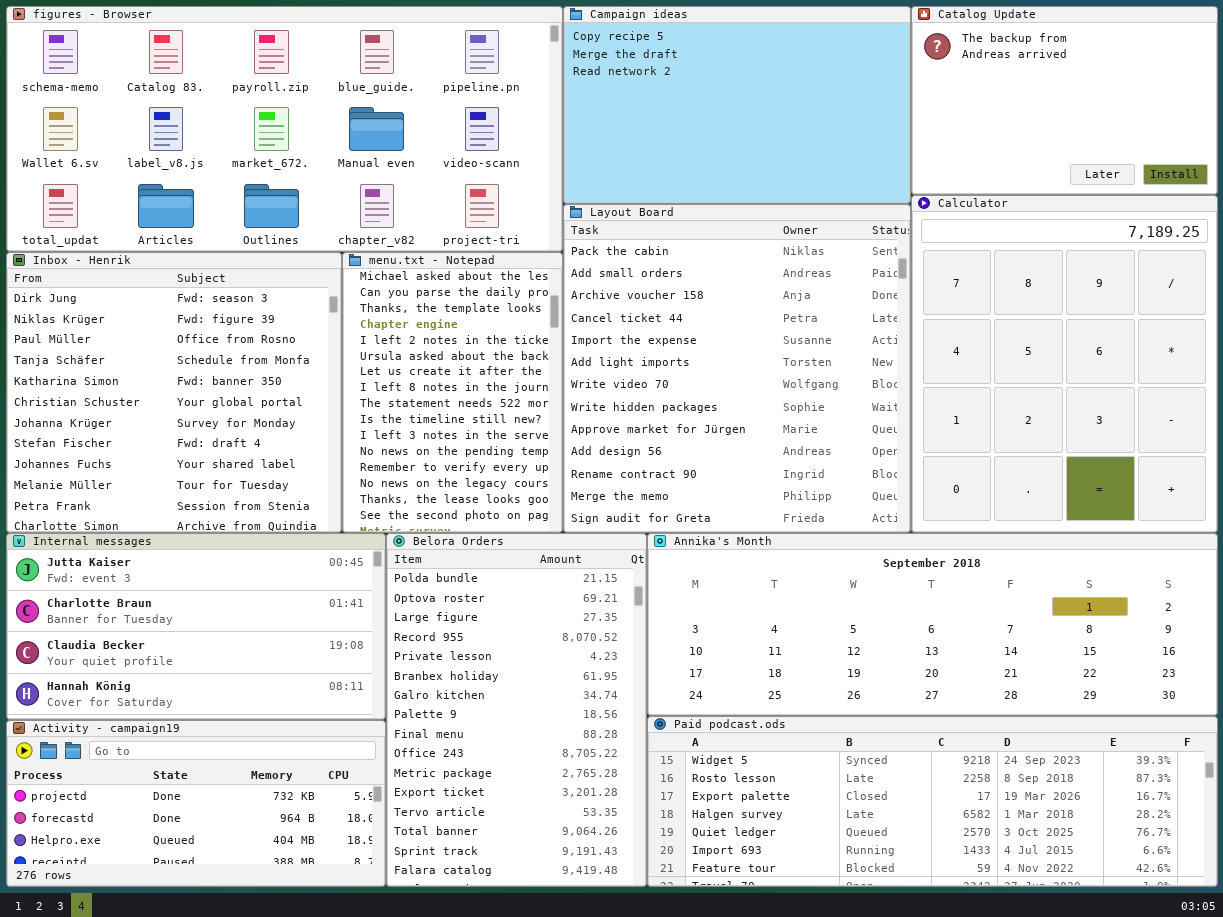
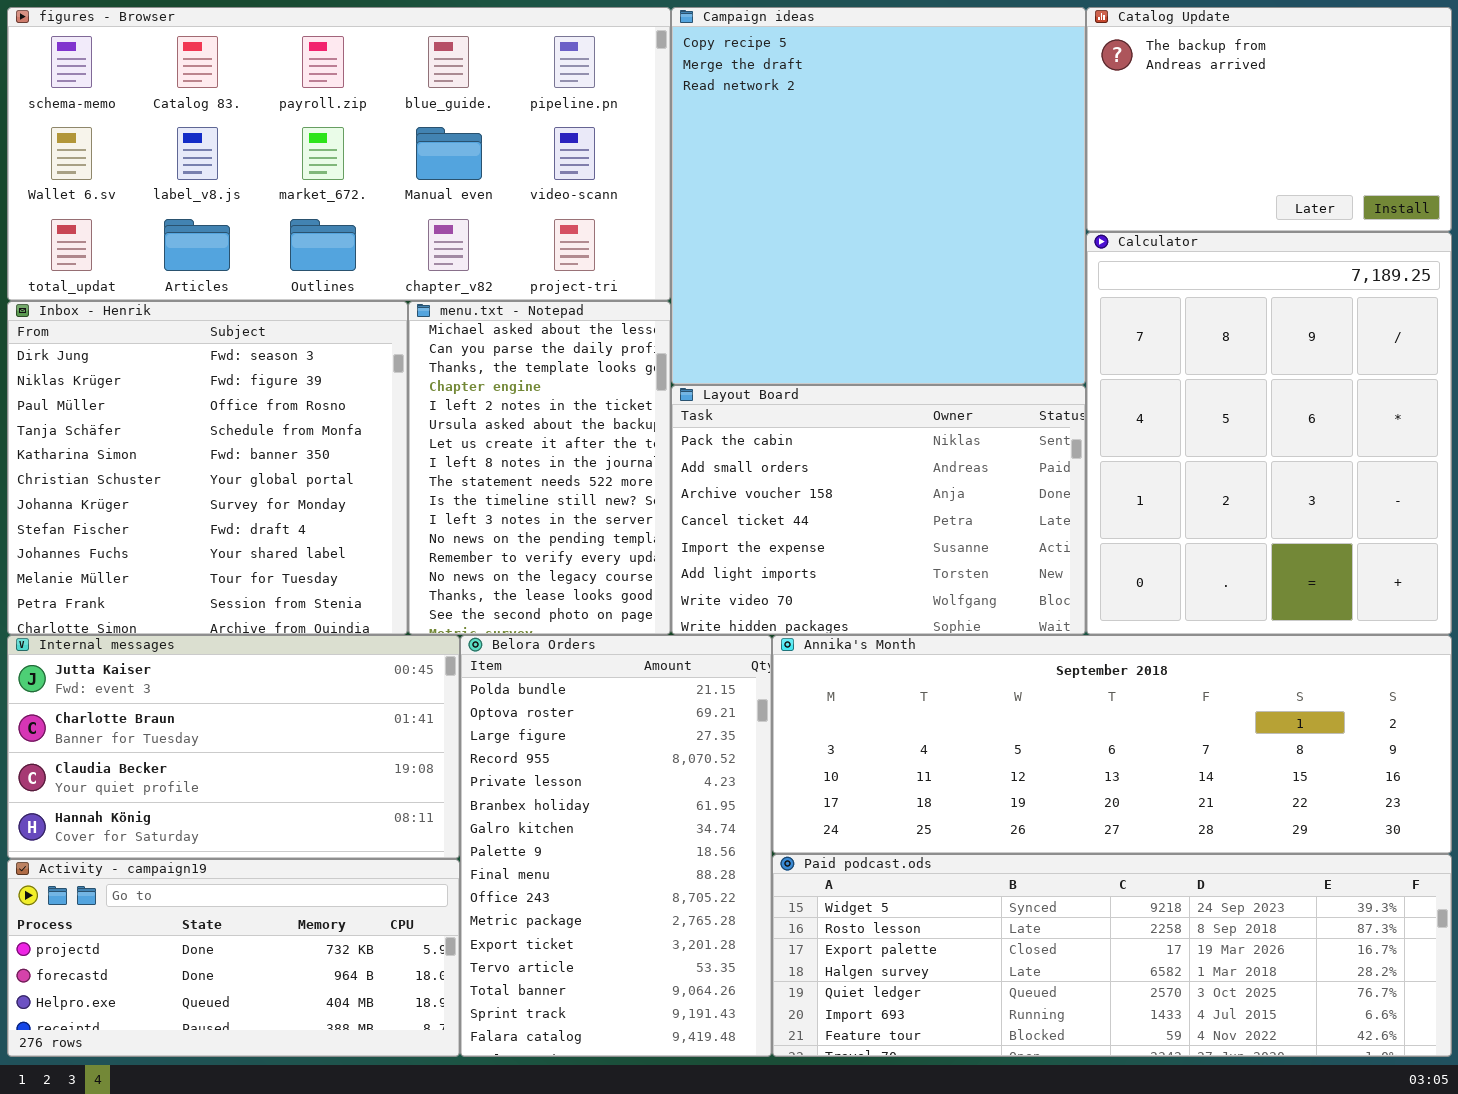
Campaign ideas: [563,6,911,204] -> [671,7,1086,385], resized
Layout Board: [563,204,911,533] -> [671,385,1086,635], resized

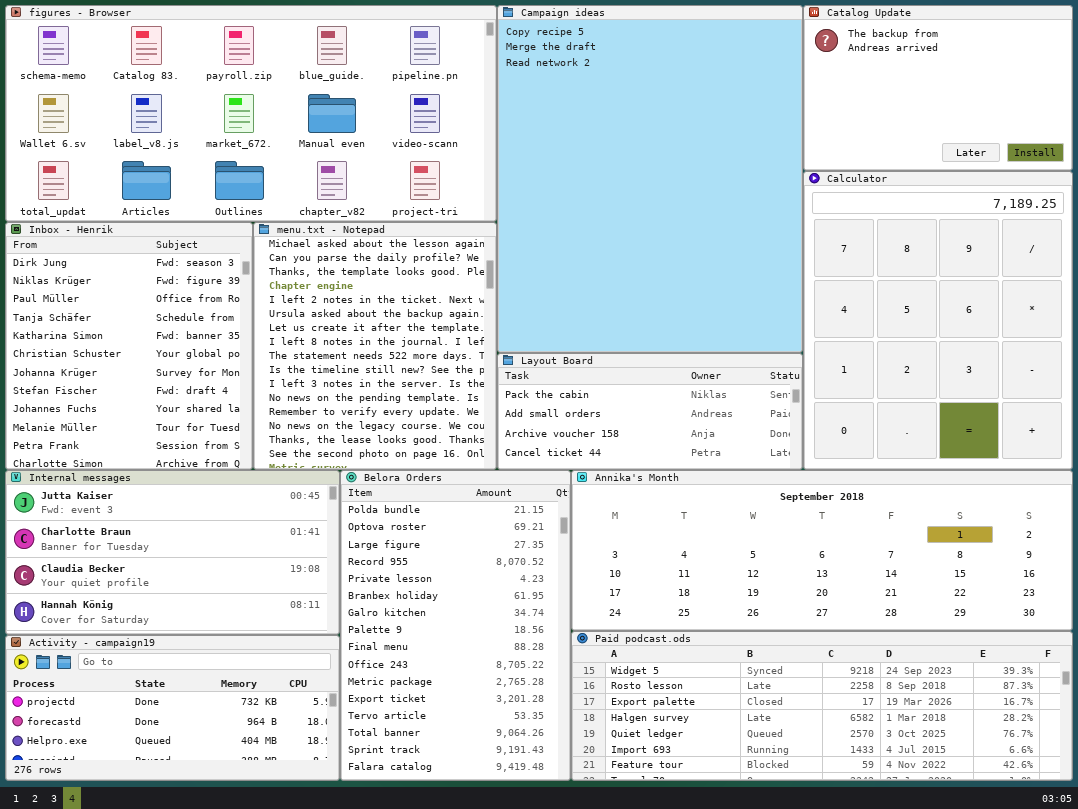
Campaign ideas: [671,7,1086,385] -> [497,5,803,353], resized
Inbox - Henrik: [7,301,408,635] -> [5,222,253,470], resized
menu.txt - Notepad: [408,301,671,635] -> [253,222,497,470], resized
Layout Board: [671,385,1086,635] -> [497,353,803,470], resized

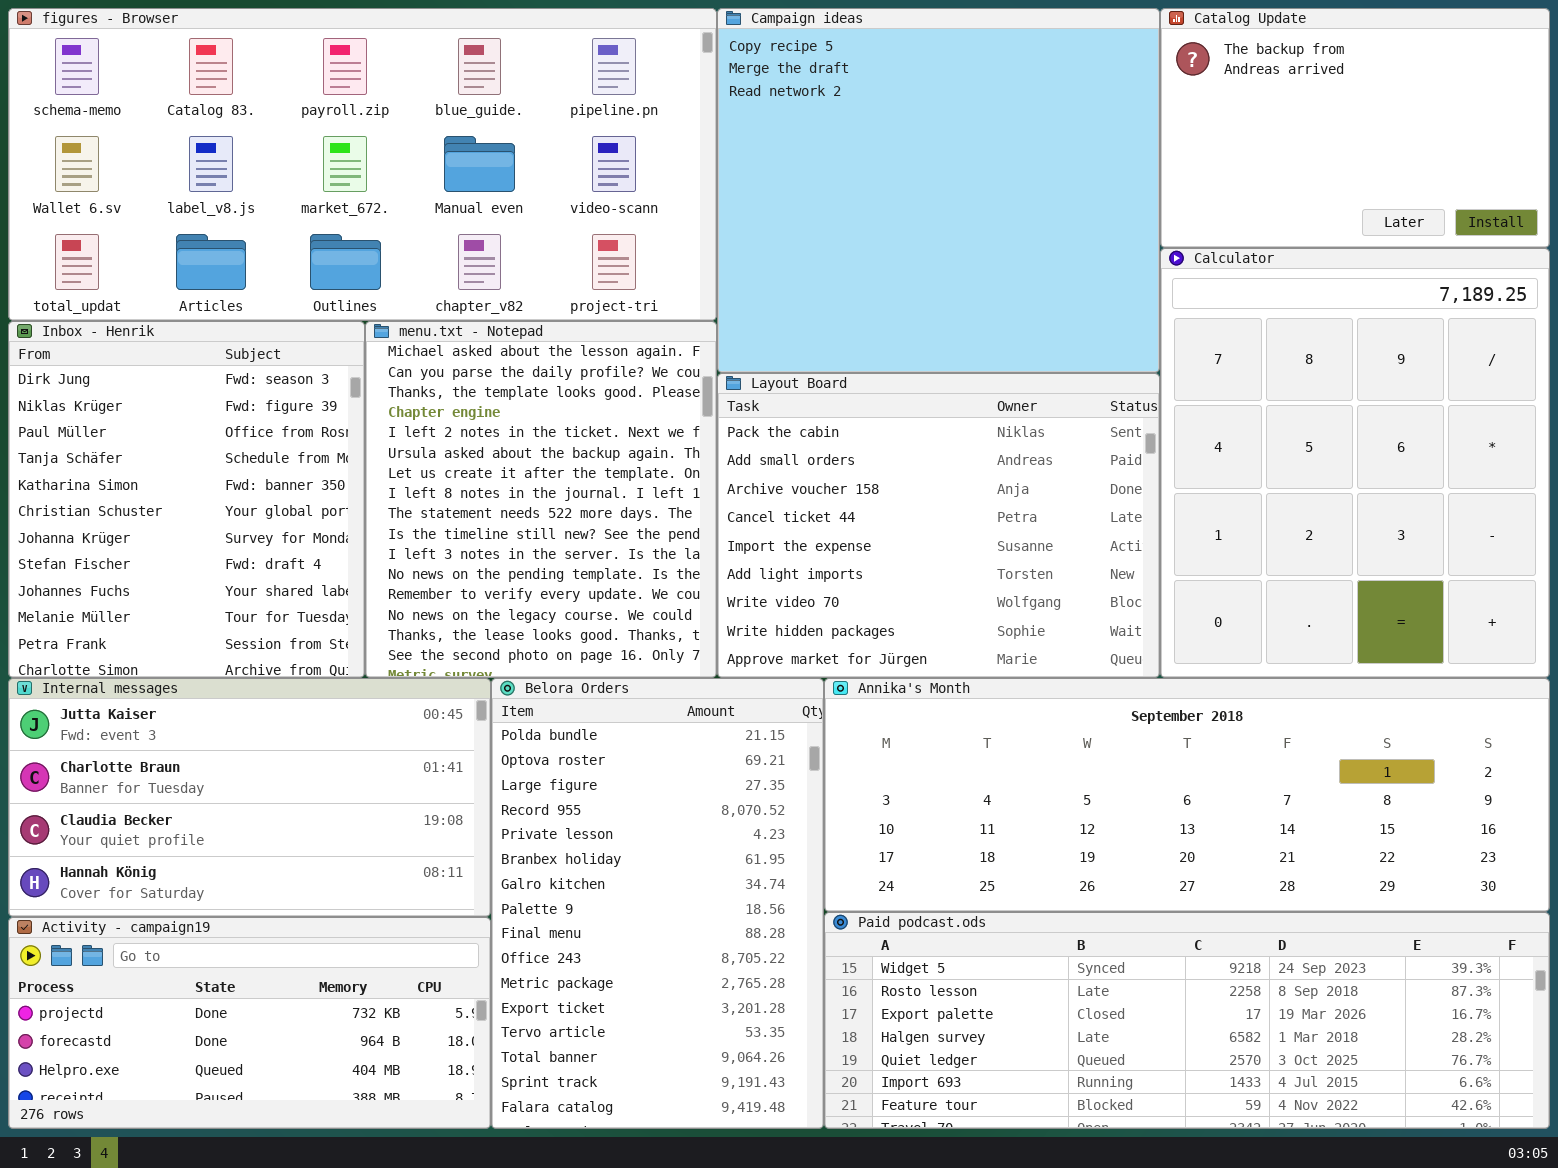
Campaign ideas: [497,5,803,353] -> [717,8,1160,373], resized
Layout Board: [497,353,803,470] -> [717,373,1160,678], resized

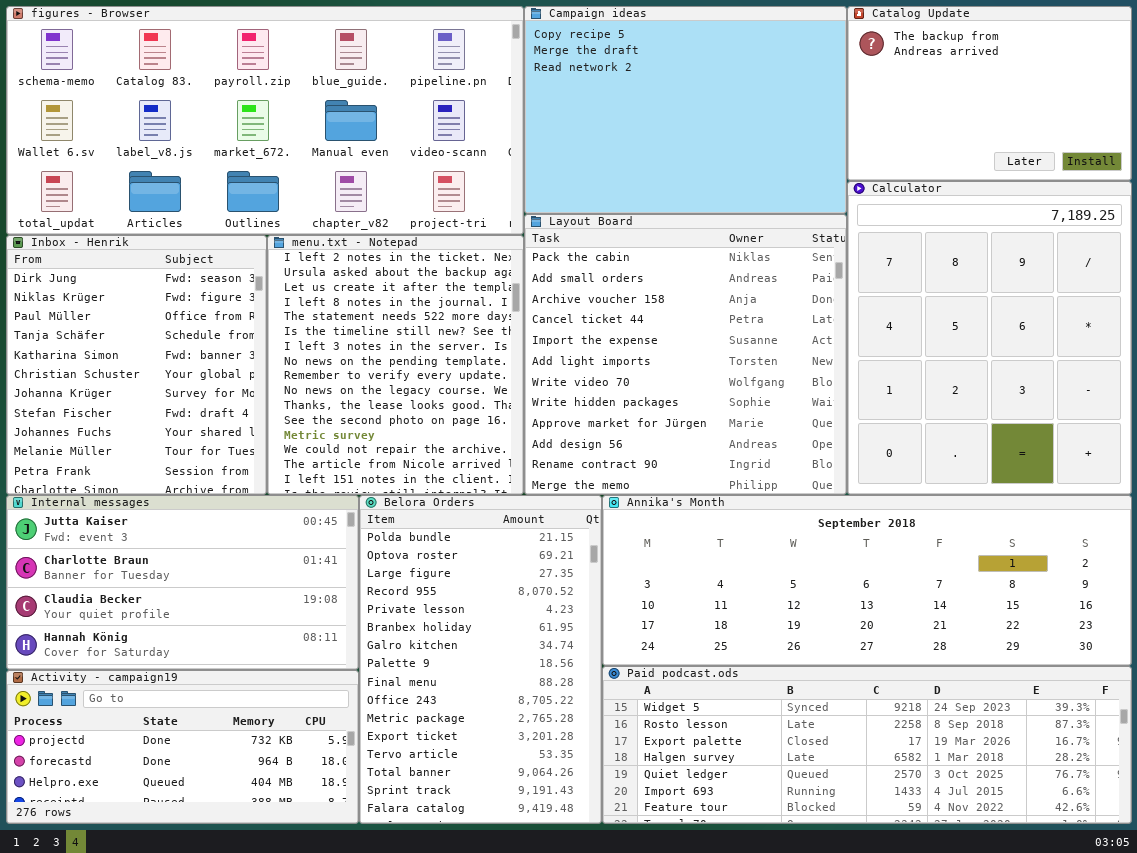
Campaign ideas: [717,8,1160,373] -> [524,6,847,214], resized
menu.txt - Notepad: [365,321,717,678] -> [267,235,524,495], scrolled down 4 rows
Layout Board: [717,373,1160,678] -> [524,214,847,495], resized

